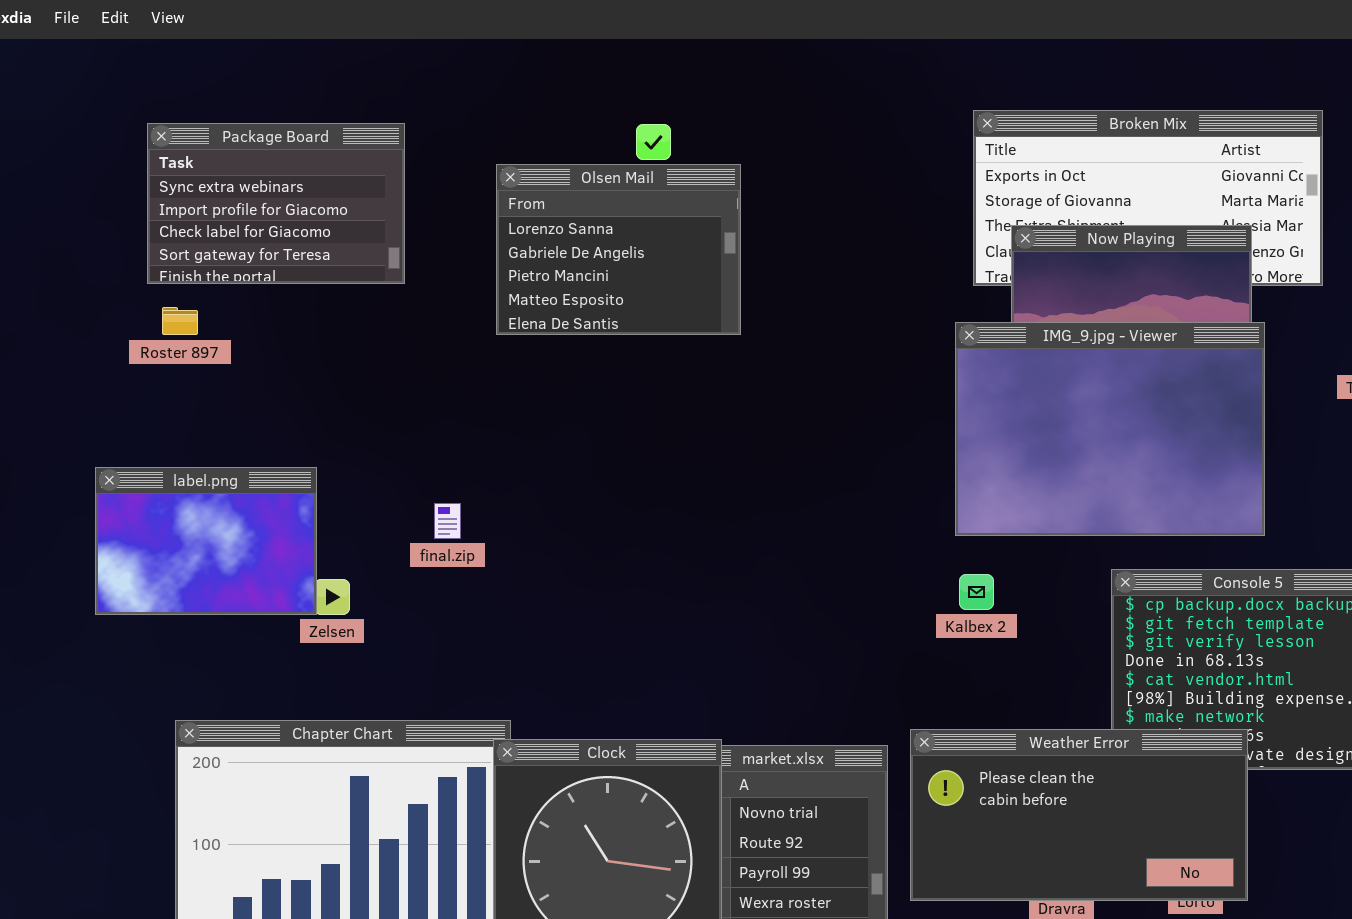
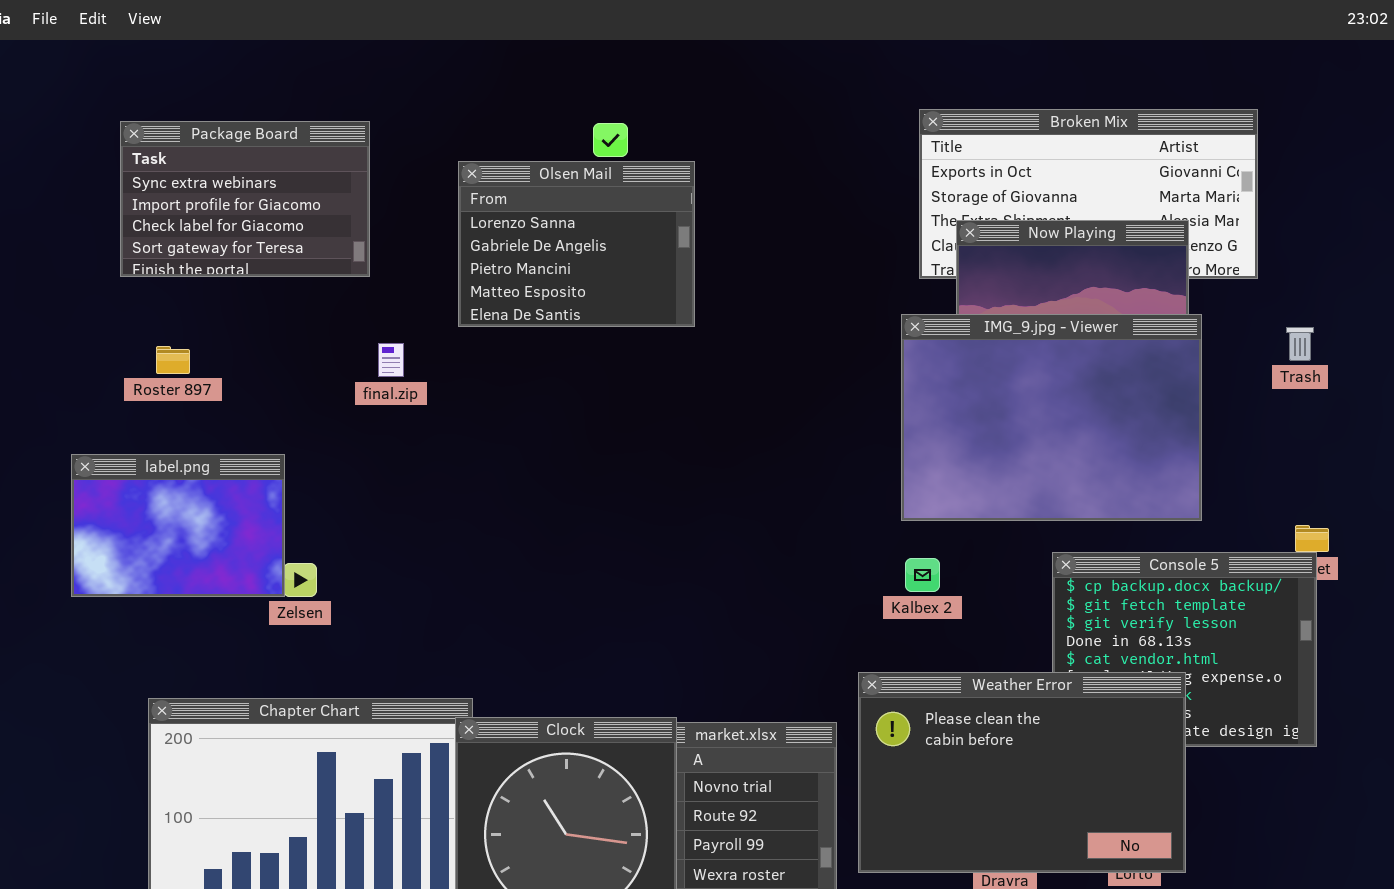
Roster 897: [162,307,198,335] -> [156,346,190,374], moved
final.zip: [434,503,461,539] -> [378,343,404,377], moved
Weather Error: [910,729,1248,901] -> [858,672,1186,873], resized

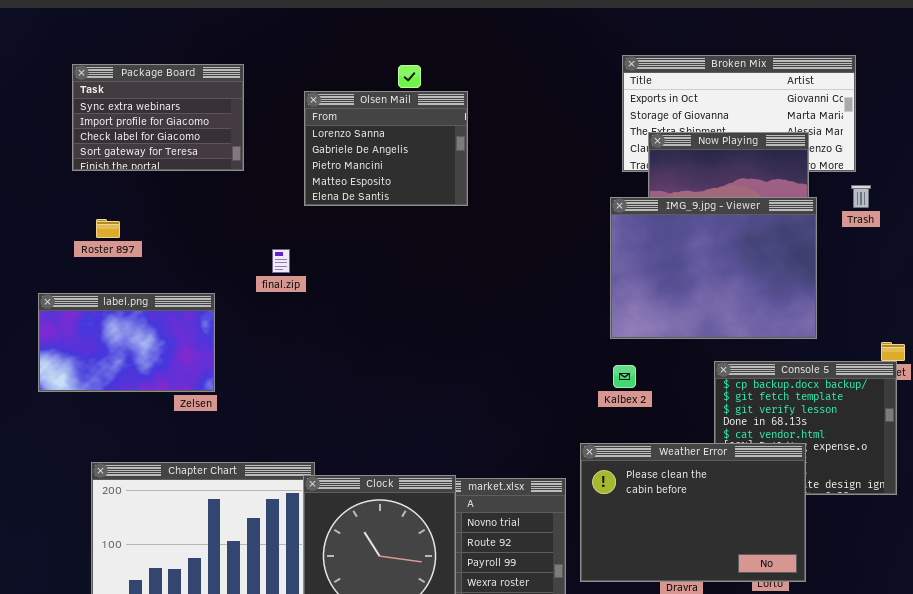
Trash: [1286,327,1314,361] -> [851,185,871,208], moved
final.zip: [378,343,404,377] -> [272,249,290,273], moved
label.png: [71,454,285,597] -> [38,293,215,392], resized

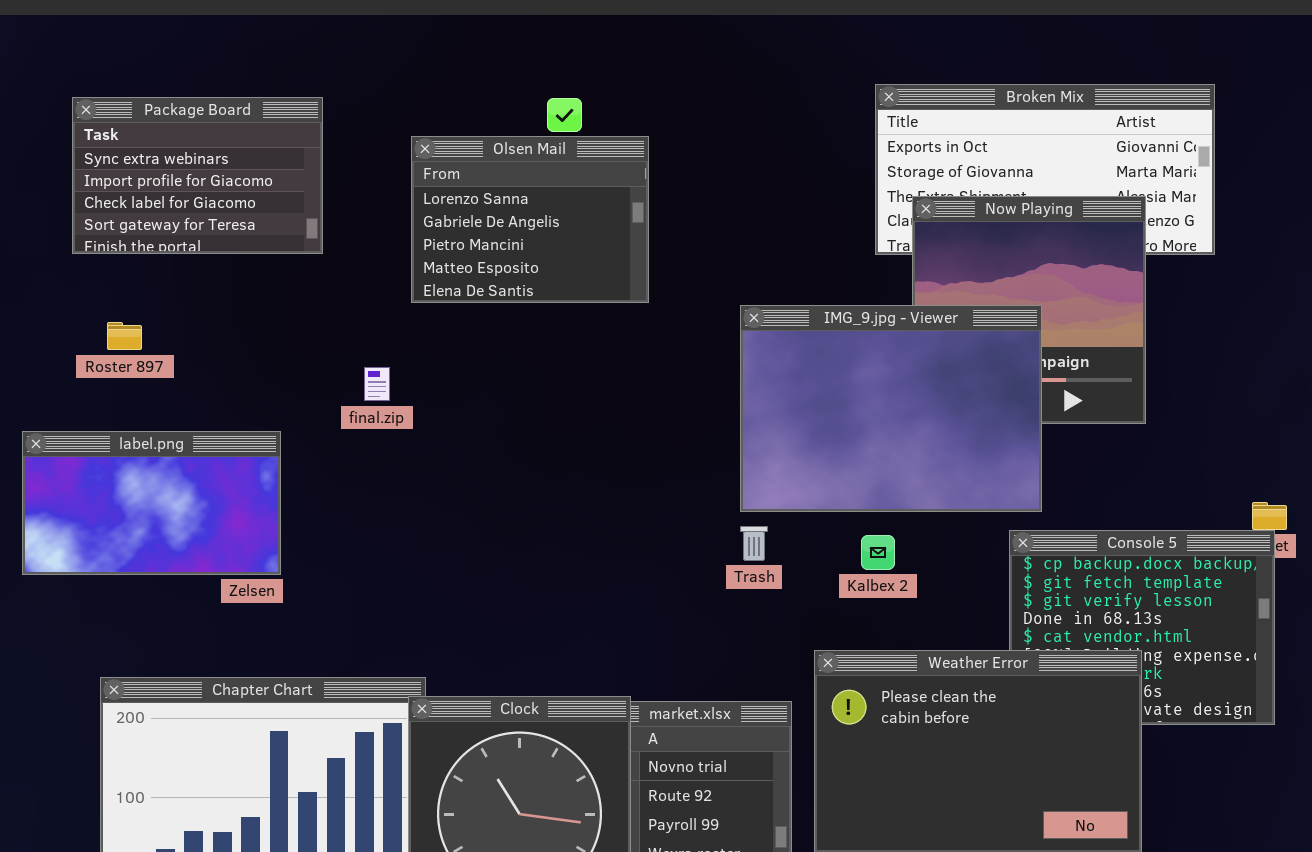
Trash: [851,185,871,208] -> [740,526,768,561], moved
IMG_9.jpg - Viewer: [610,197,817,339] -> [740,305,1042,512], moved

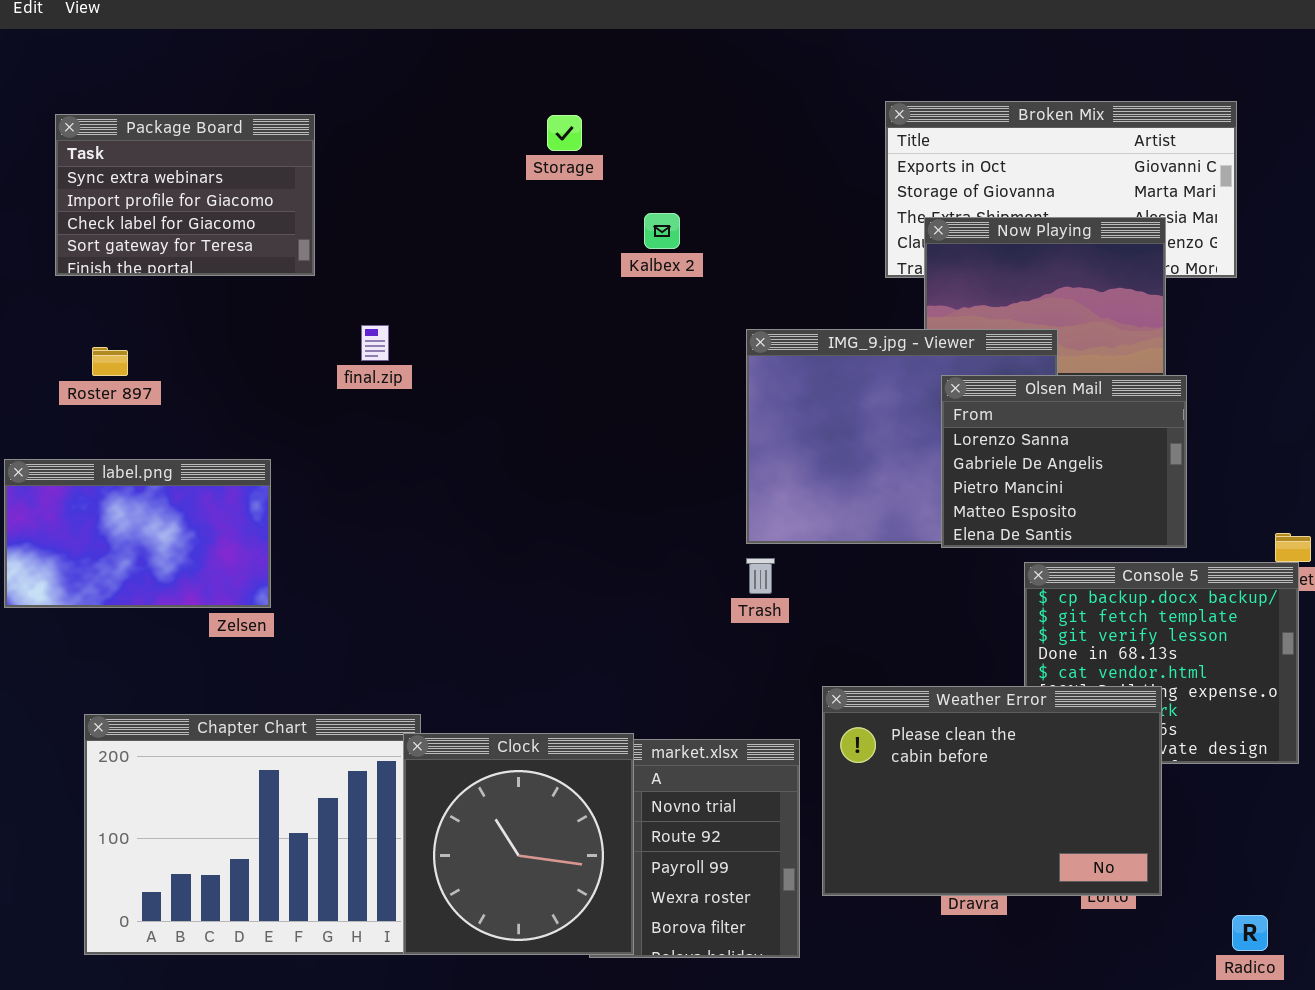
Olsen Mail: [411,136,649,303] -> [941,375,1187,548], moved
final.zip: [364,367,390,401] -> [361,325,389,361], moved
Kalbex 2: [861,535,895,570] -> [644,213,680,249], moved

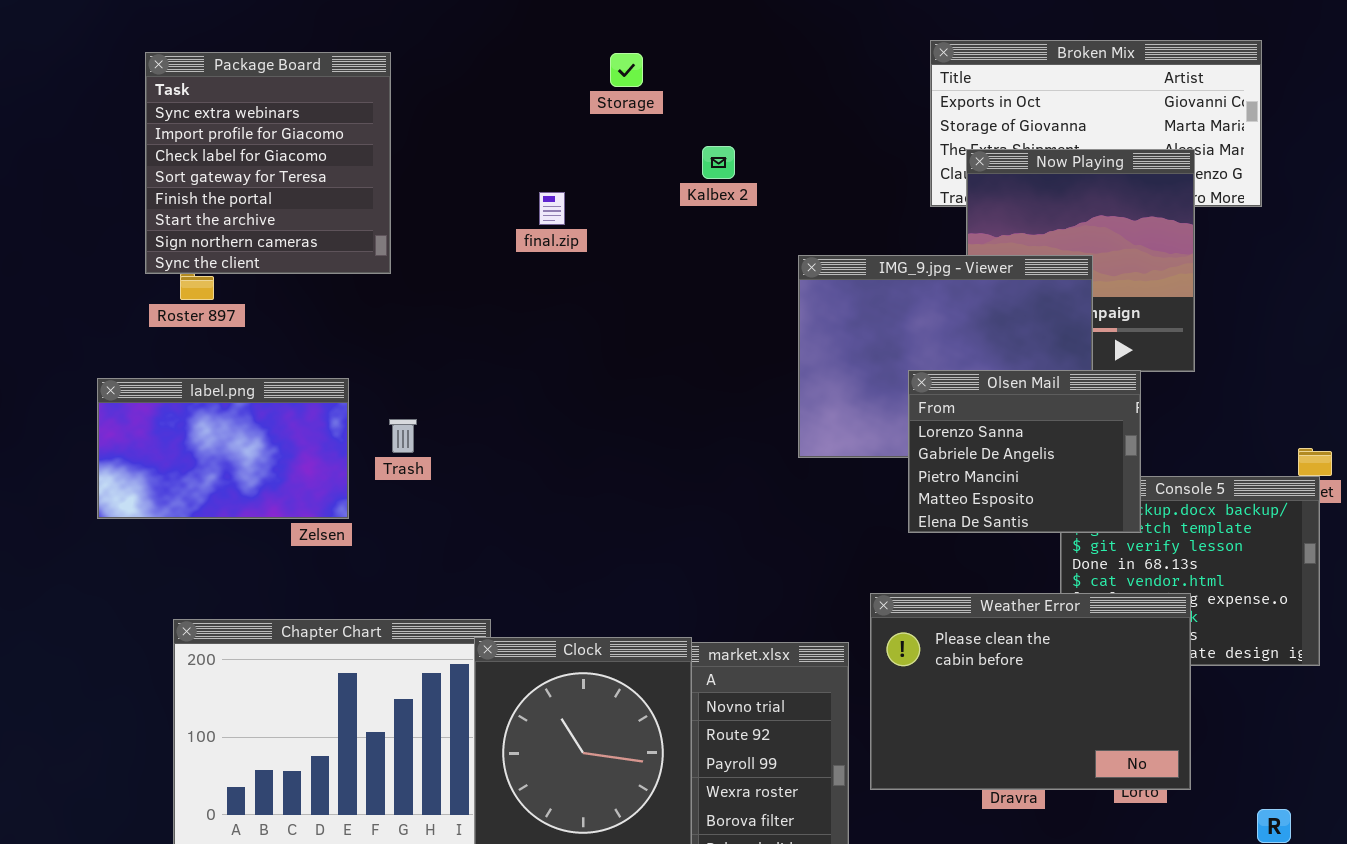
Package Board: [55,114,315,276] -> [145,52,391,274], resized
final.zip: [361,325,389,361] -> [539,192,565,225], moved
Olsen Mail: [941,375,1187,548] -> [908,370,1141,533], moved
Trash: [746,558,775,594] -> [389,419,417,453], moved

